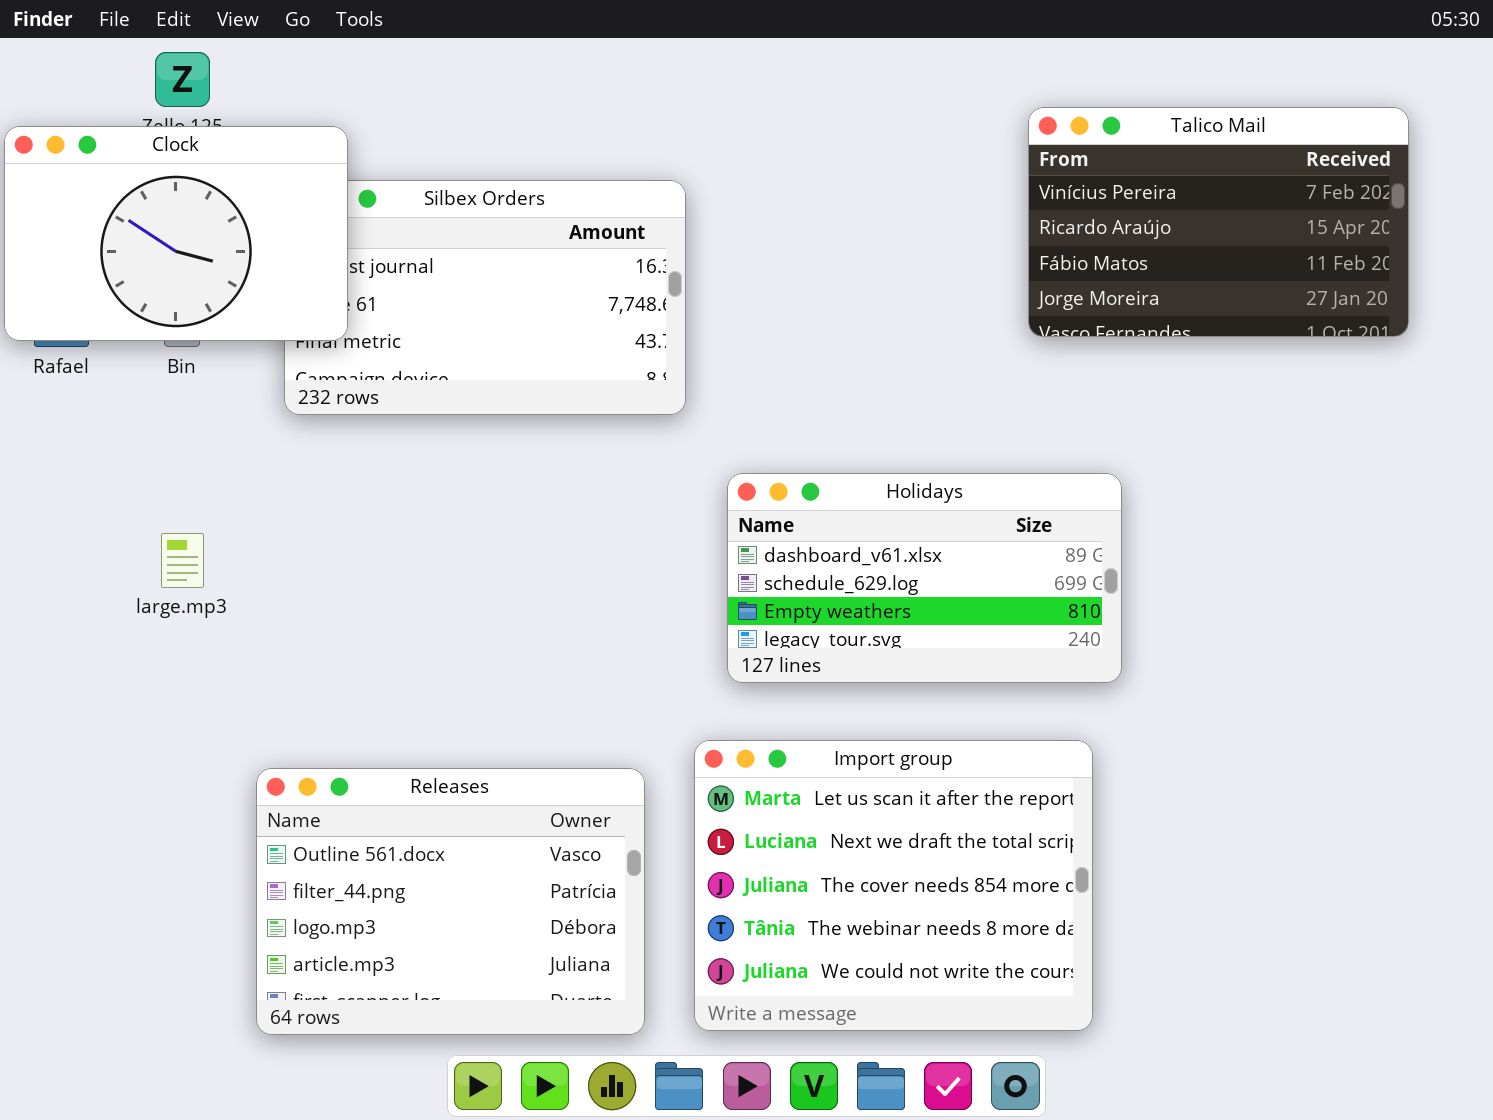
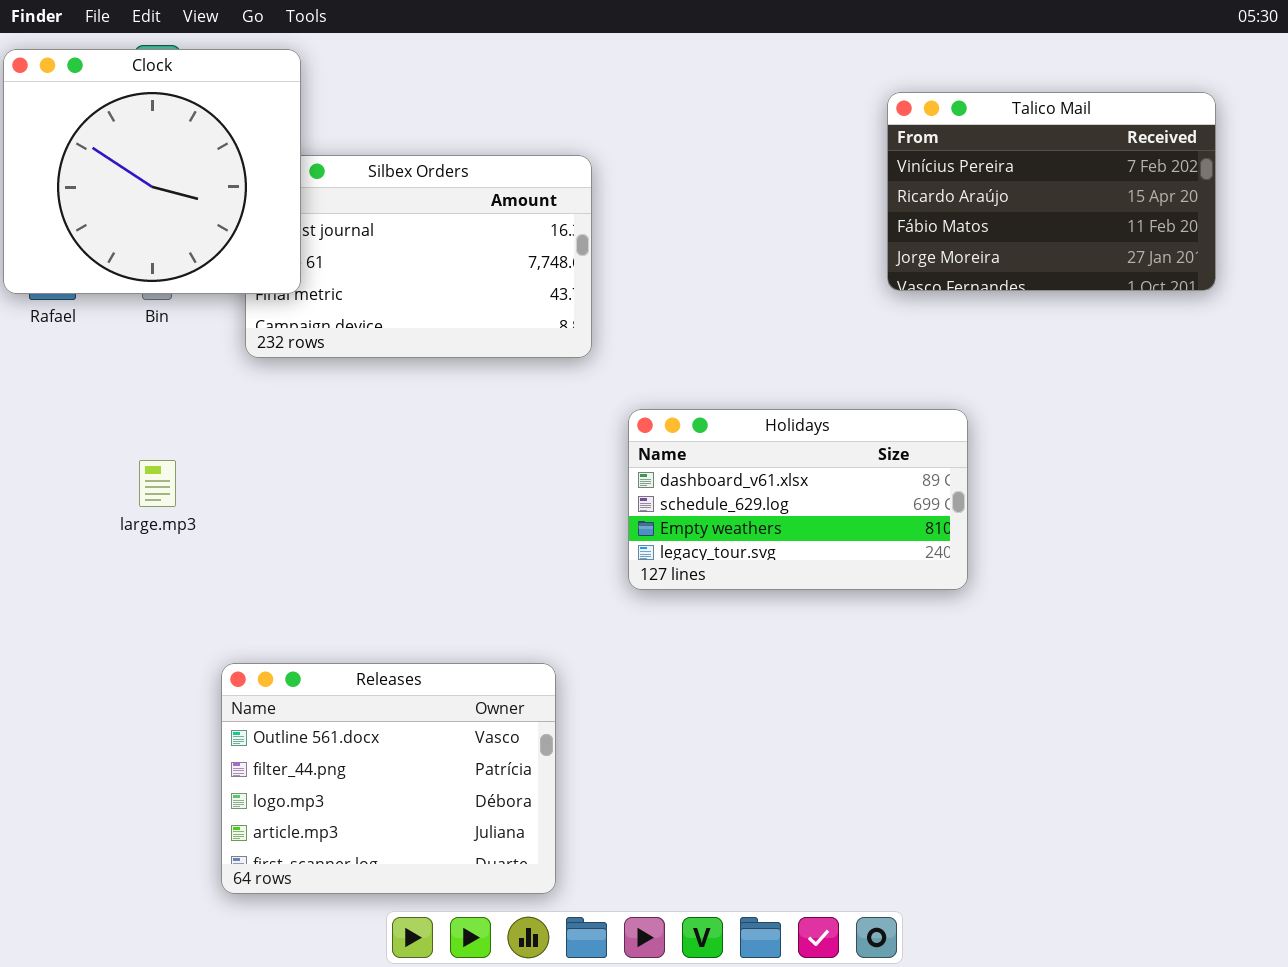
Clock: [4,126,348,341] -> [3,49,301,294], resized
Import group: [694,740,1093,1031] -> none, closed

